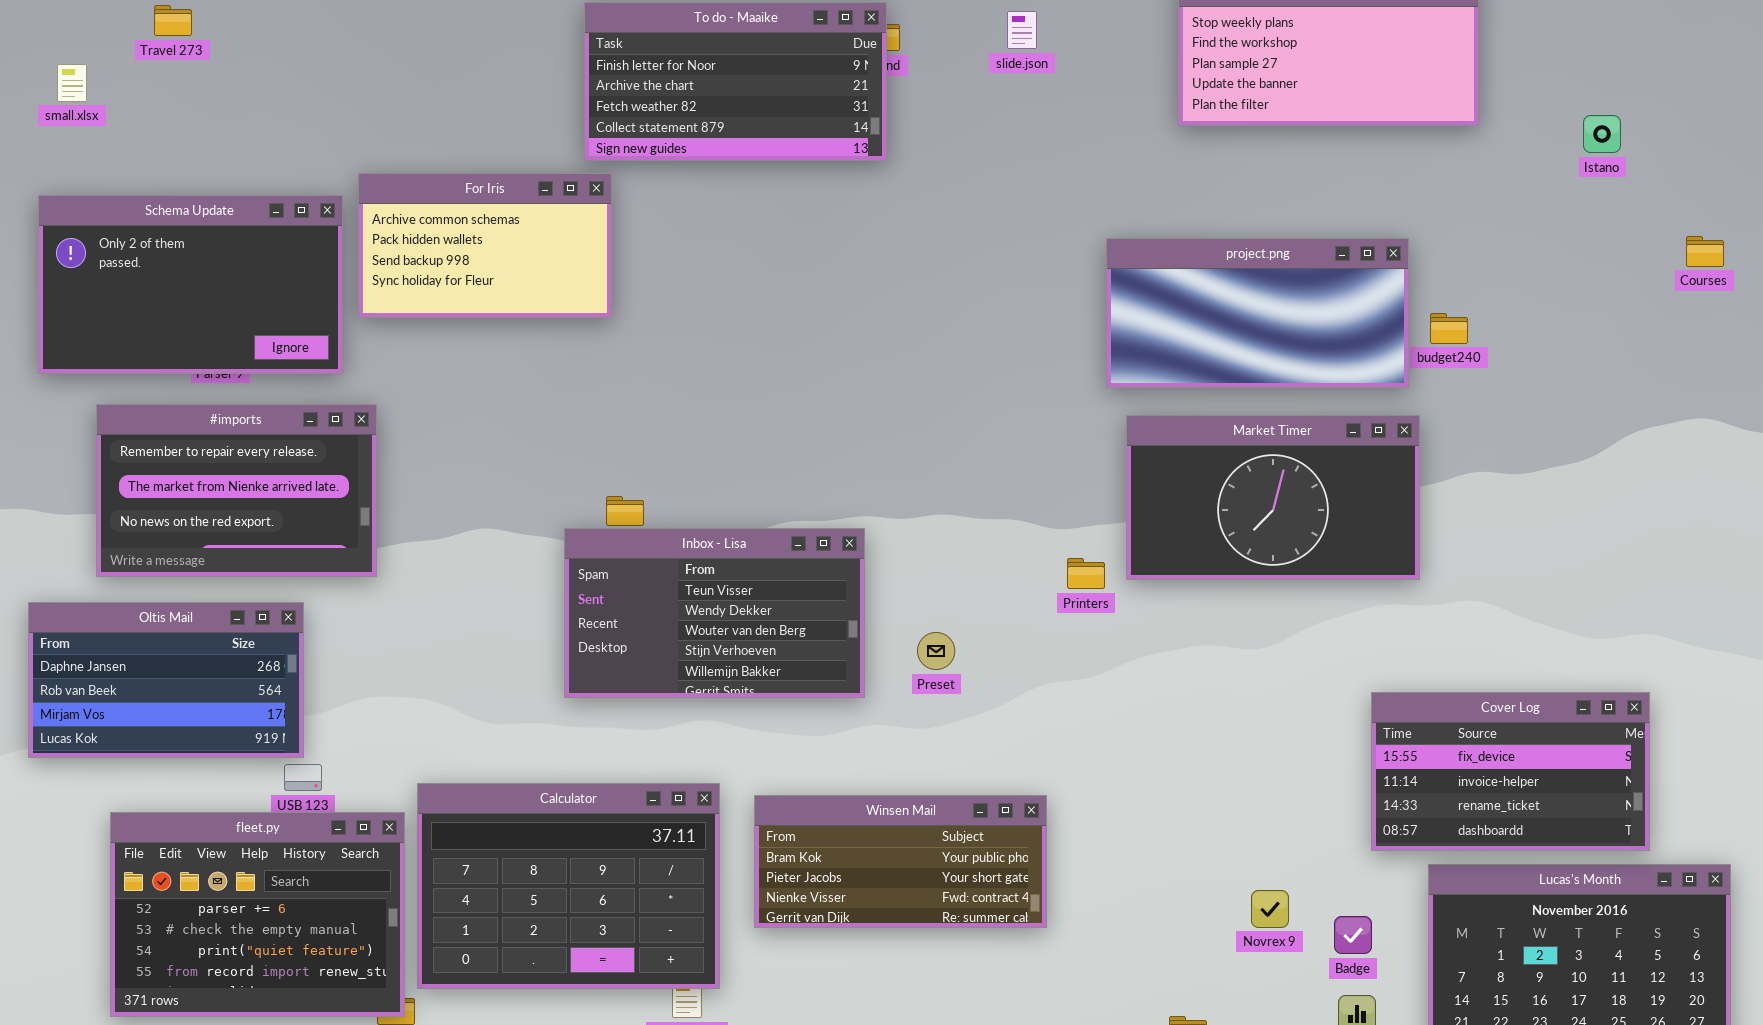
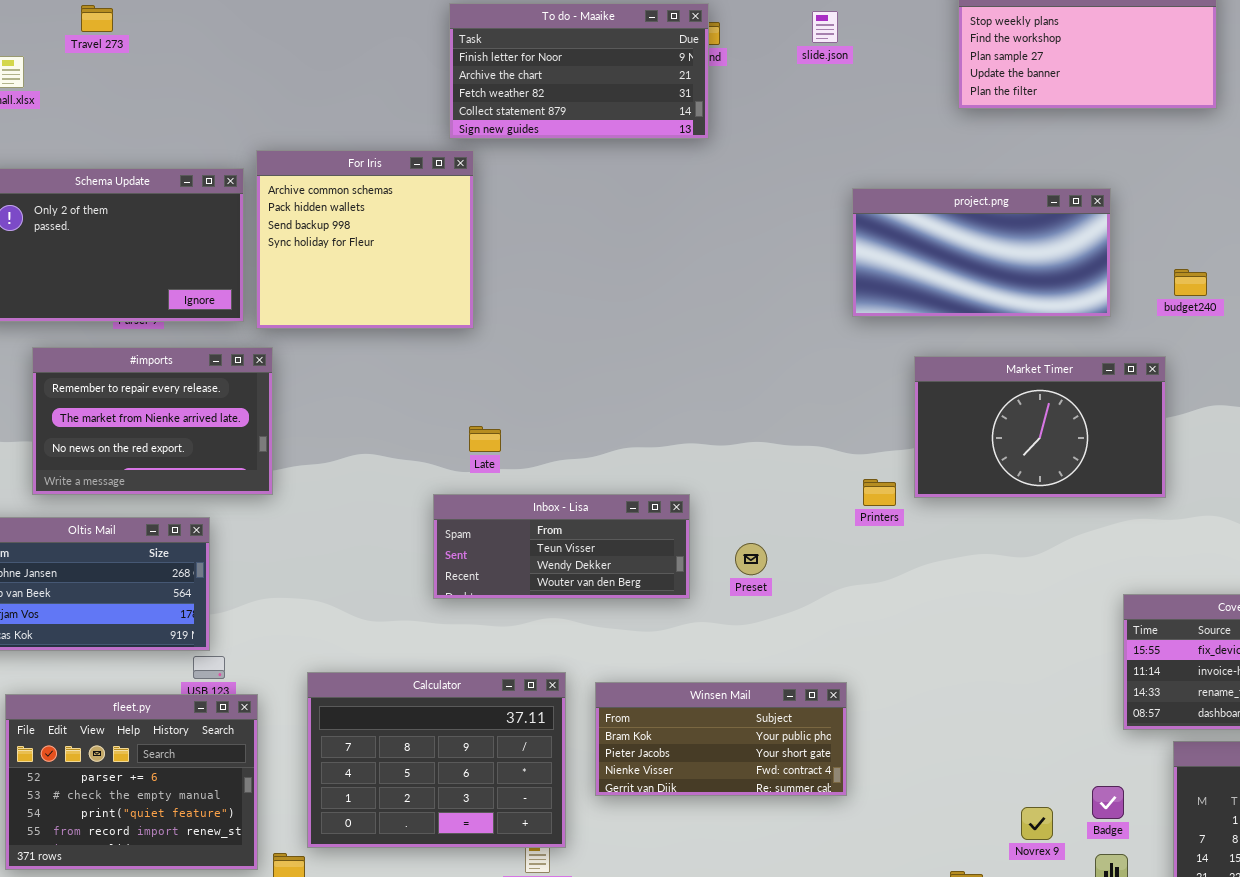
For Iris: [358,173,612,318] -> [256,150,474,329], resized
project.png: [1106,238,1409,388] -> [852,188,1111,317], moved
Inbox - Lisa: [564,528,865,698] -> [433,494,690,599], resized
fleet.py: [110,812,405,1017] -> [5,694,258,870], moved
Novrex 9: [1251,890,1289,928] -> [1021,807,1053,840], moved

